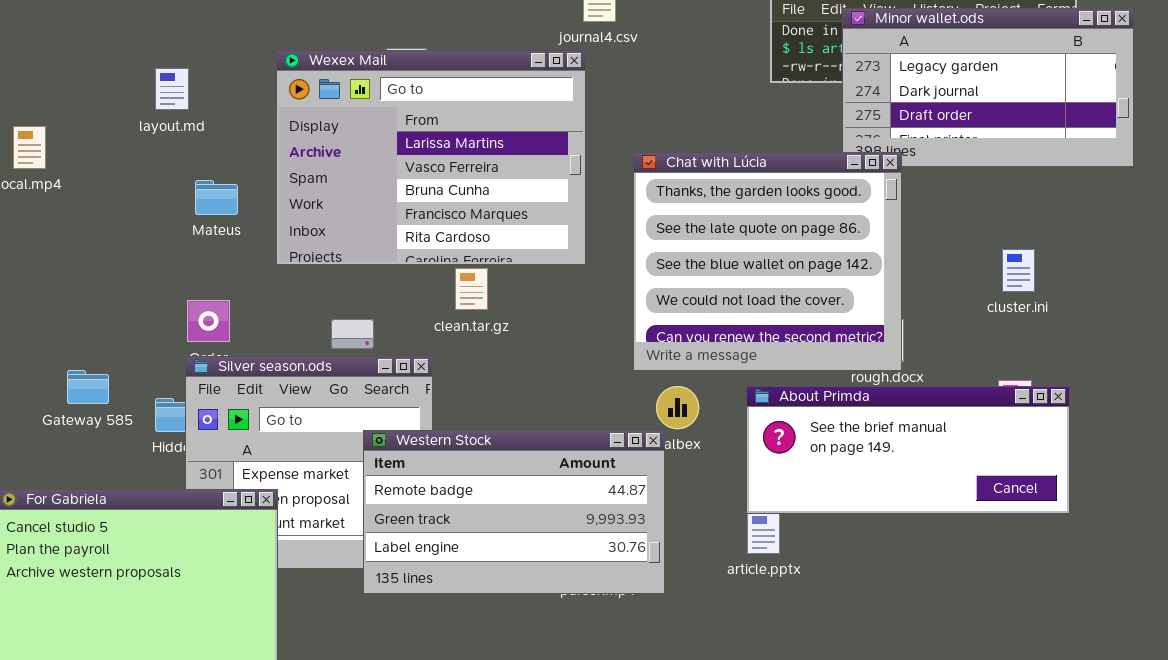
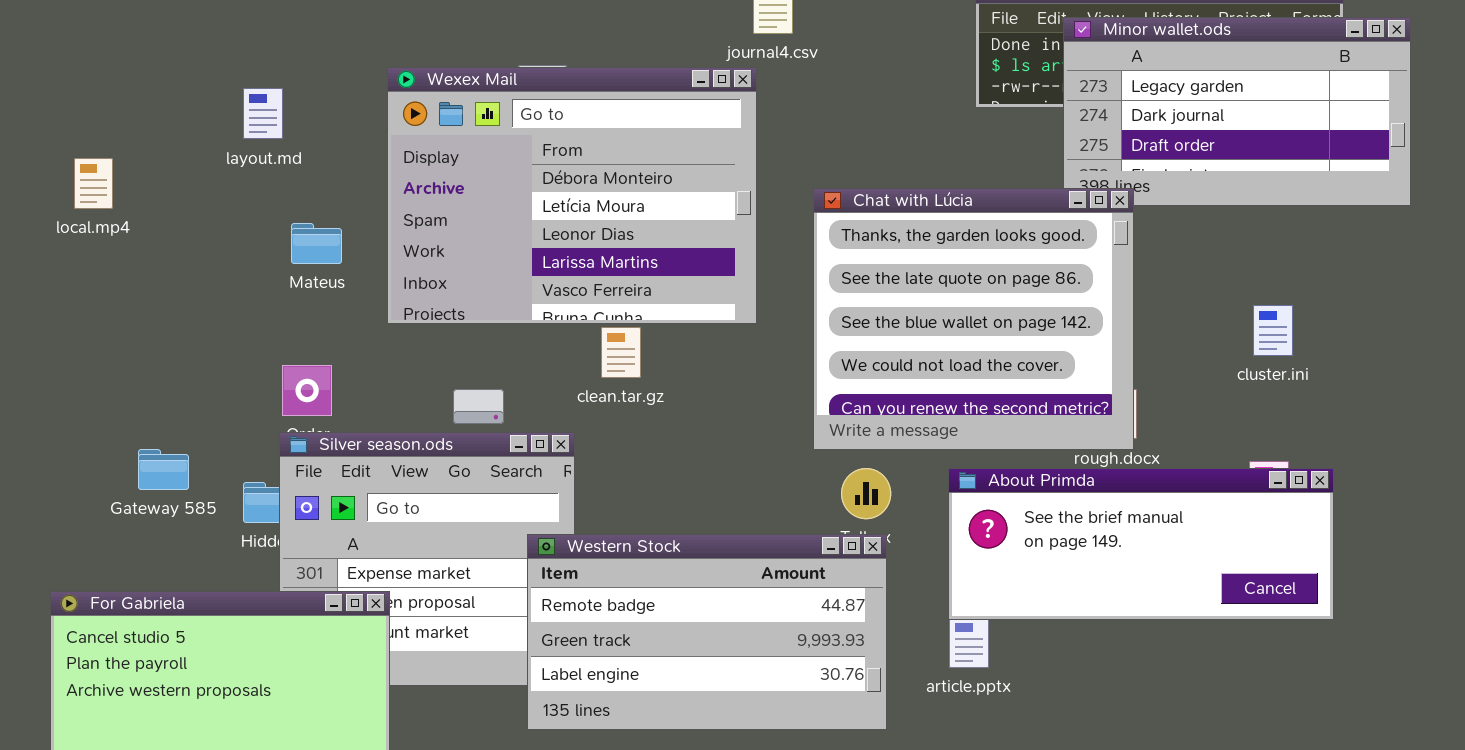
Wexex Mail: [276,50,586,265] -> [387,67,757,324], scrolled up 3 rows
Western Stock: [363,430,665,594] -> [527,534,887,730], moved

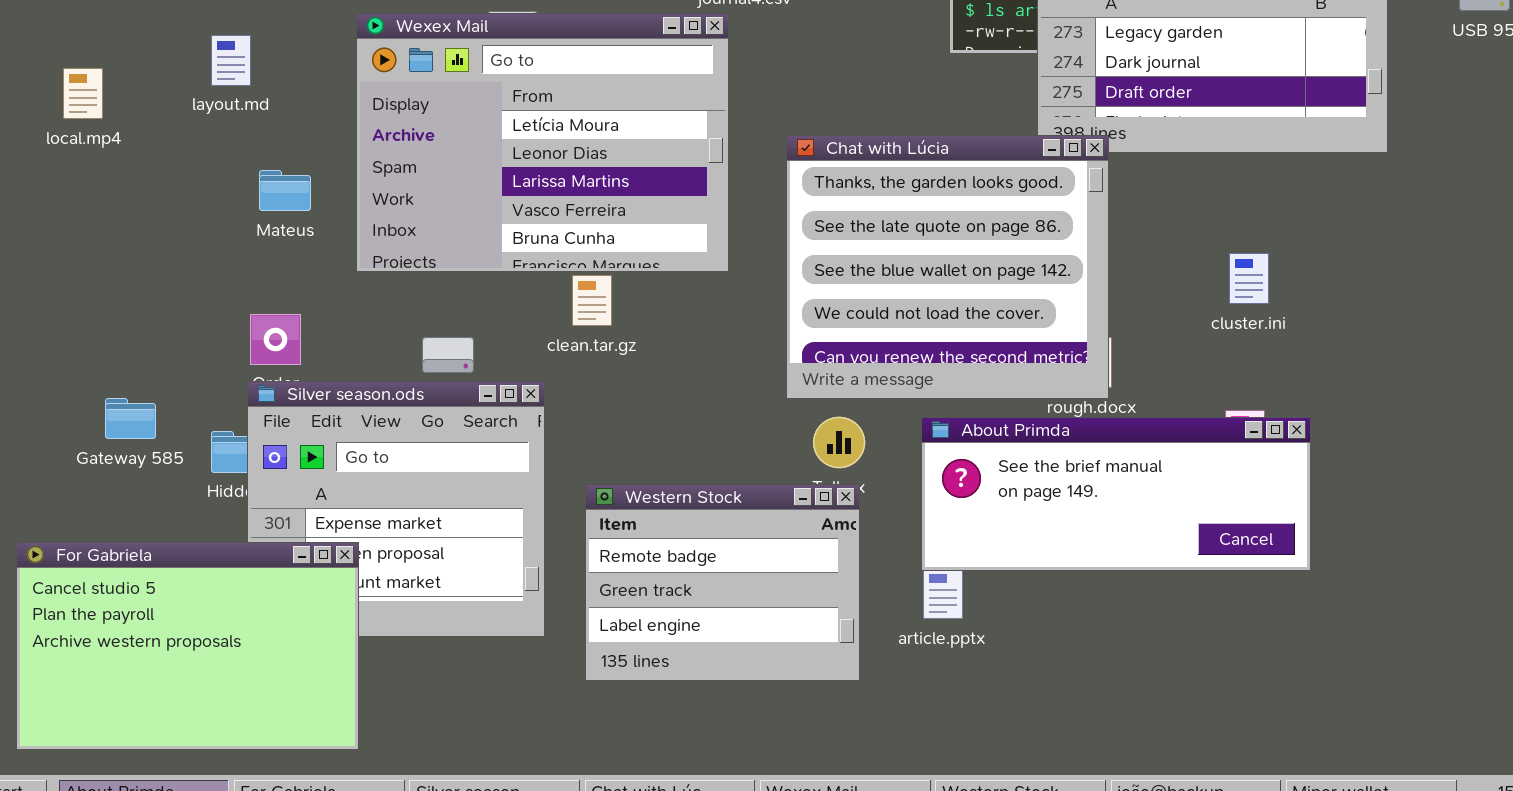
Wexex Mail: [387,67,757,324] -> [356,13,729,272], scrolled down 1 row
local.mp4: [74,158,113,209] -> [63,68,103,119], moved
Western Stock: [527,534,887,730] -> [585,484,860,681], resized

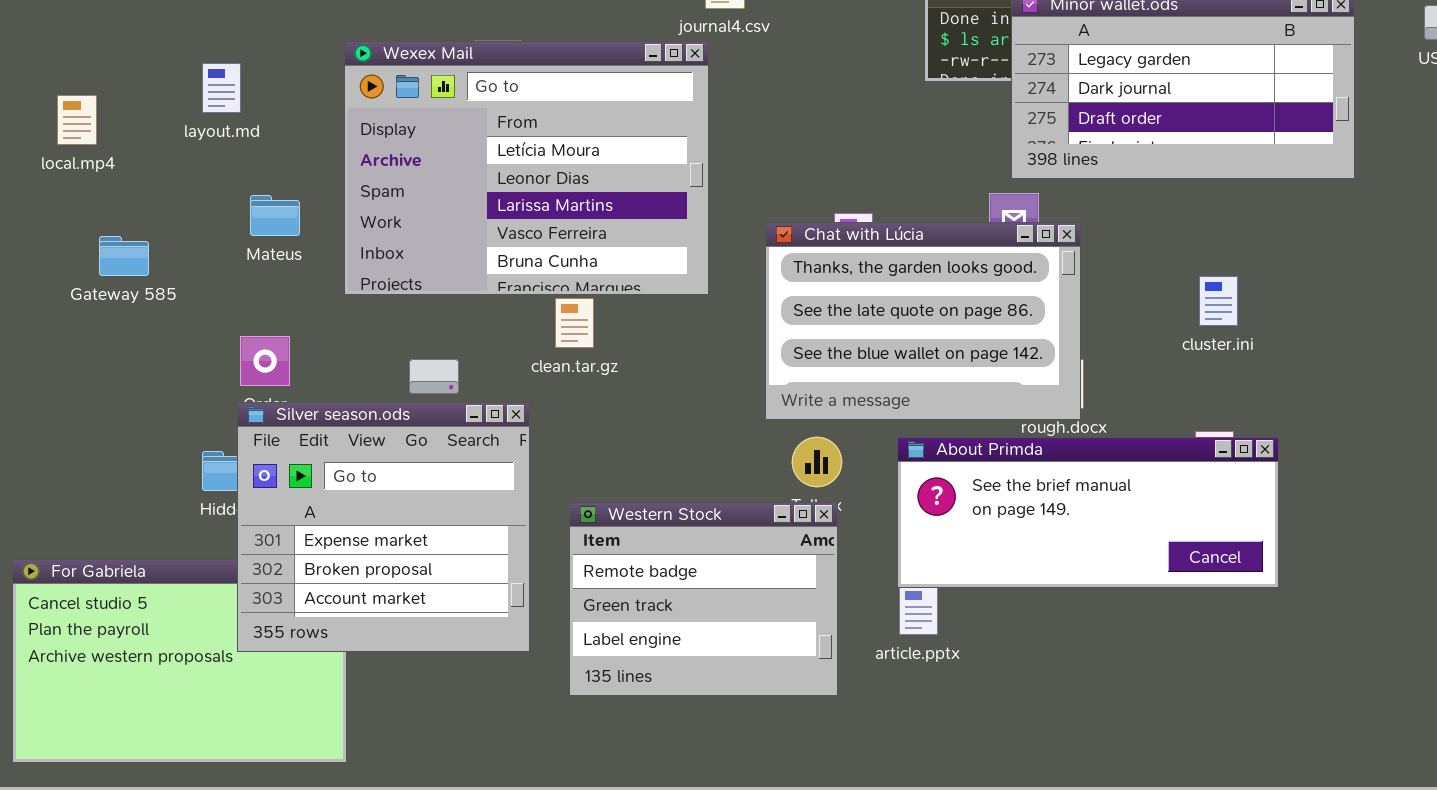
Chat with Lúcia: [786,135,1109,399] -> [765,222,1081,420], resized
Silver season.ods: [247,381,545,637] -> [237,402,530,652], raised
Gateway 585: [105,398,156,439] -> [99,236,149,276], moved

